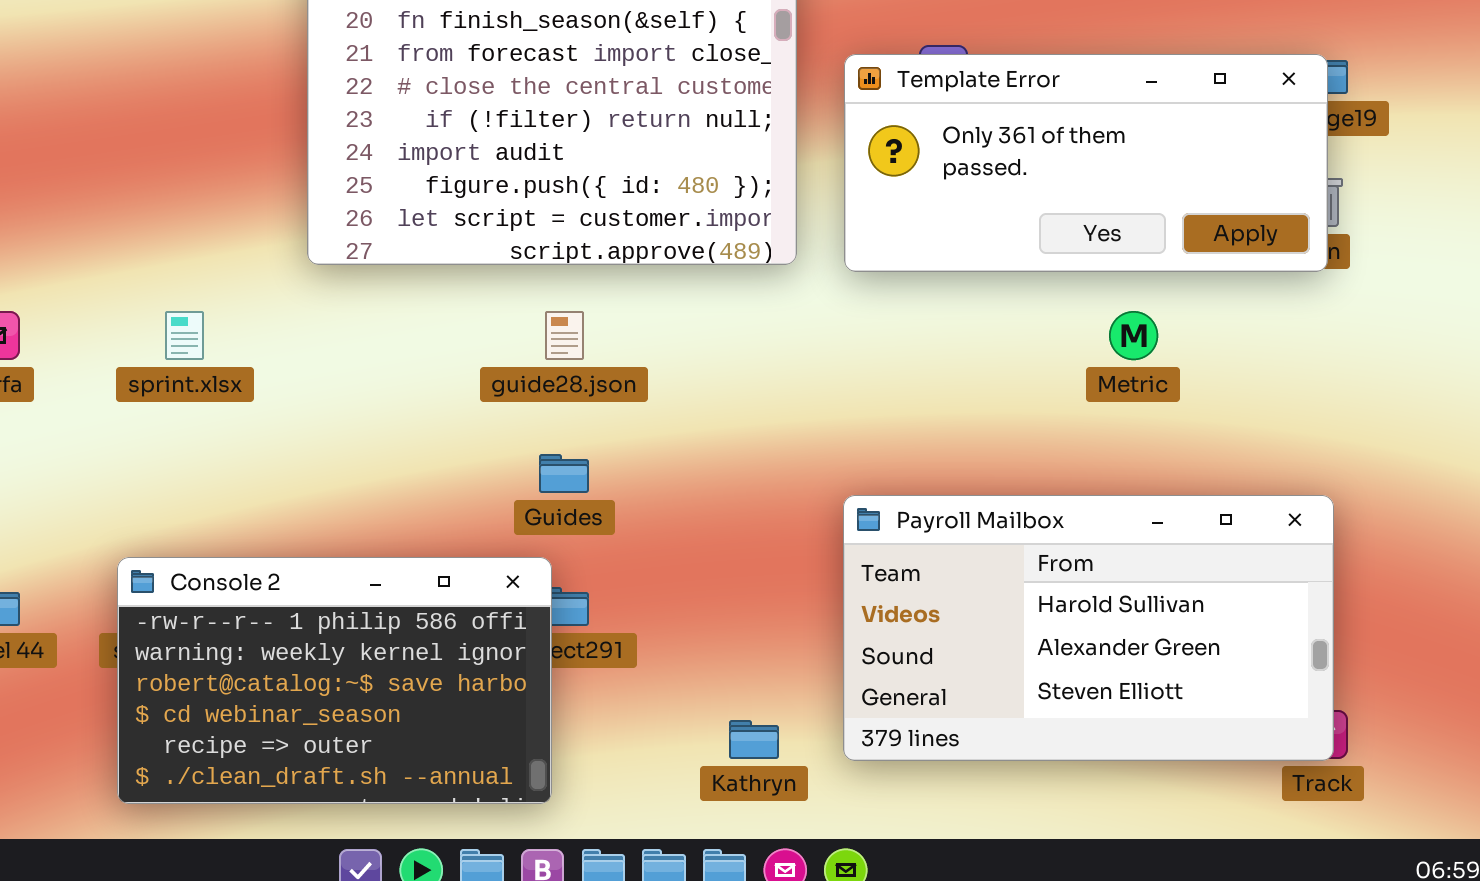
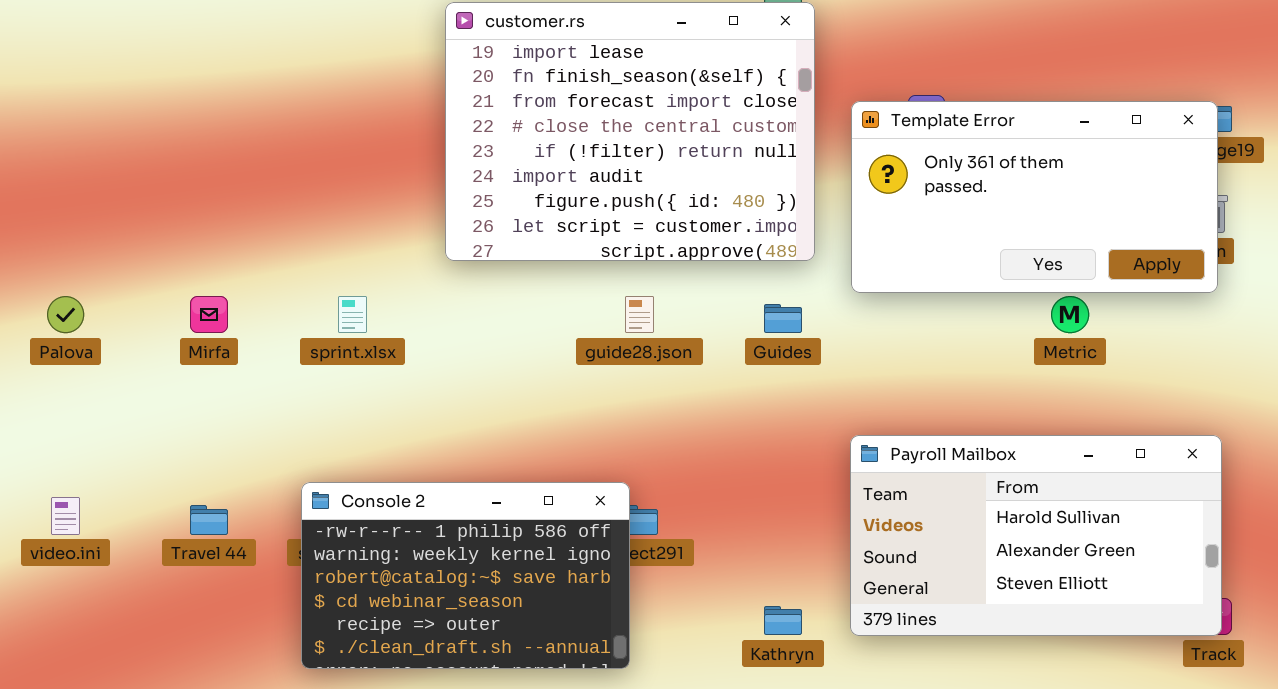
Template Error: [844,54,1328,272] -> [851,101,1218,293], resized
Guides: [539,454,589,493] -> [764,304,802,333], moved

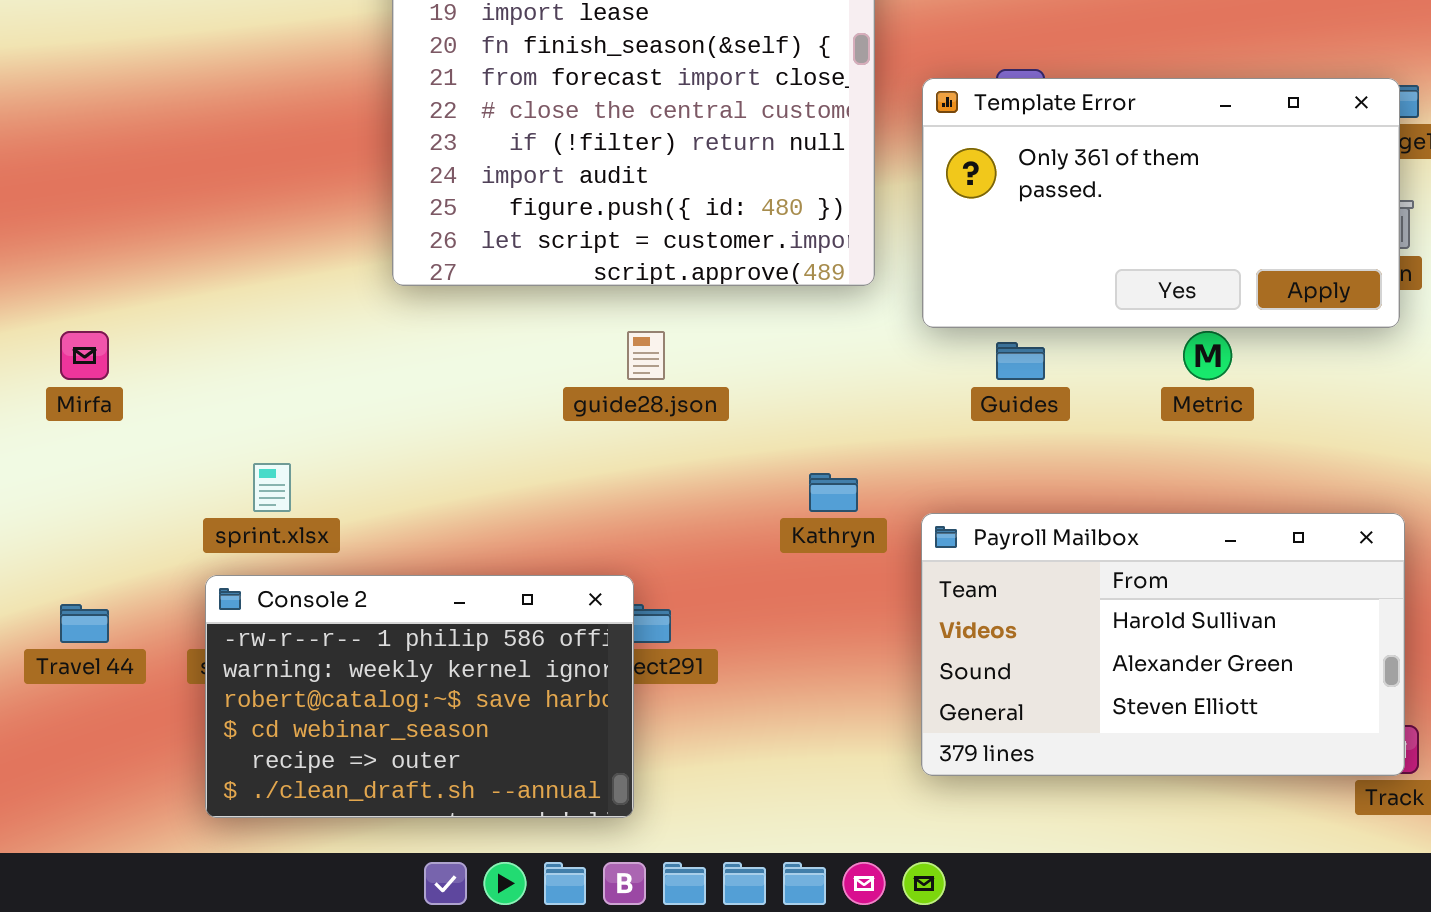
sprint.xlsx: [338,296,367,333] -> [253,463,291,512], moved
Guides: [764,304,802,333] -> [996,342,1045,380], moved
Kathryn: [764,606,802,635] -> [809,473,858,512], moved

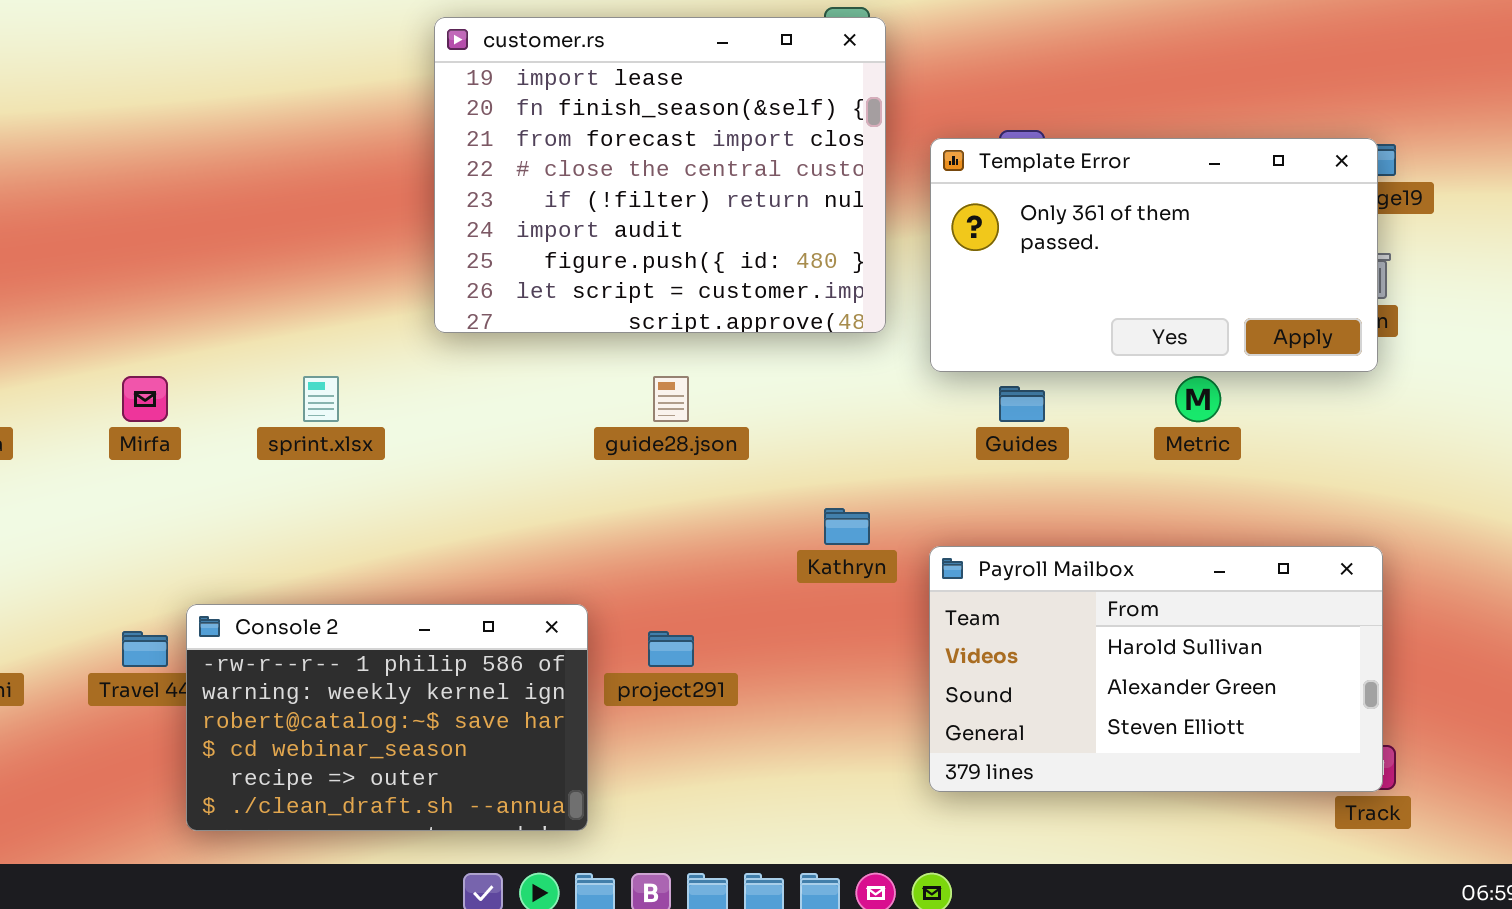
sprint.xlsx: [253,463,291,512] -> [303,376,339,422], moved
Console 2: [205,575,634,818] -> [186,604,588,831], moved

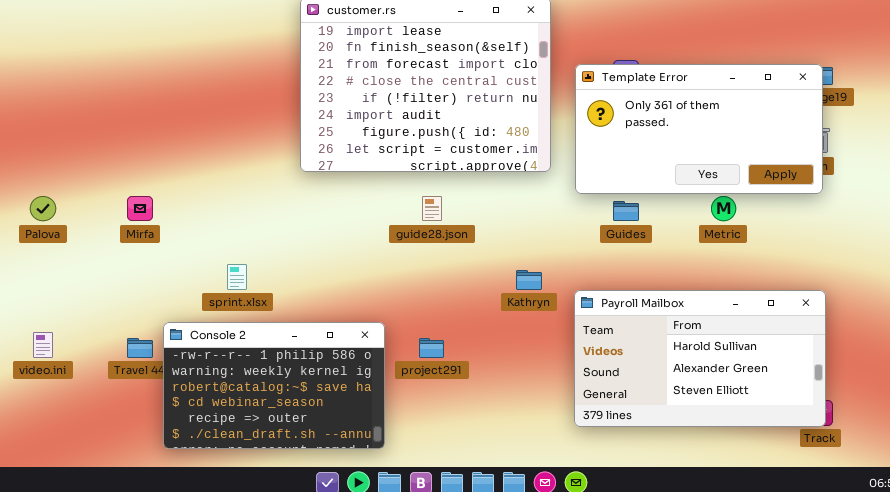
sprint.xlsx: [303,376,339,422] -> [227,264,247,290], moved

